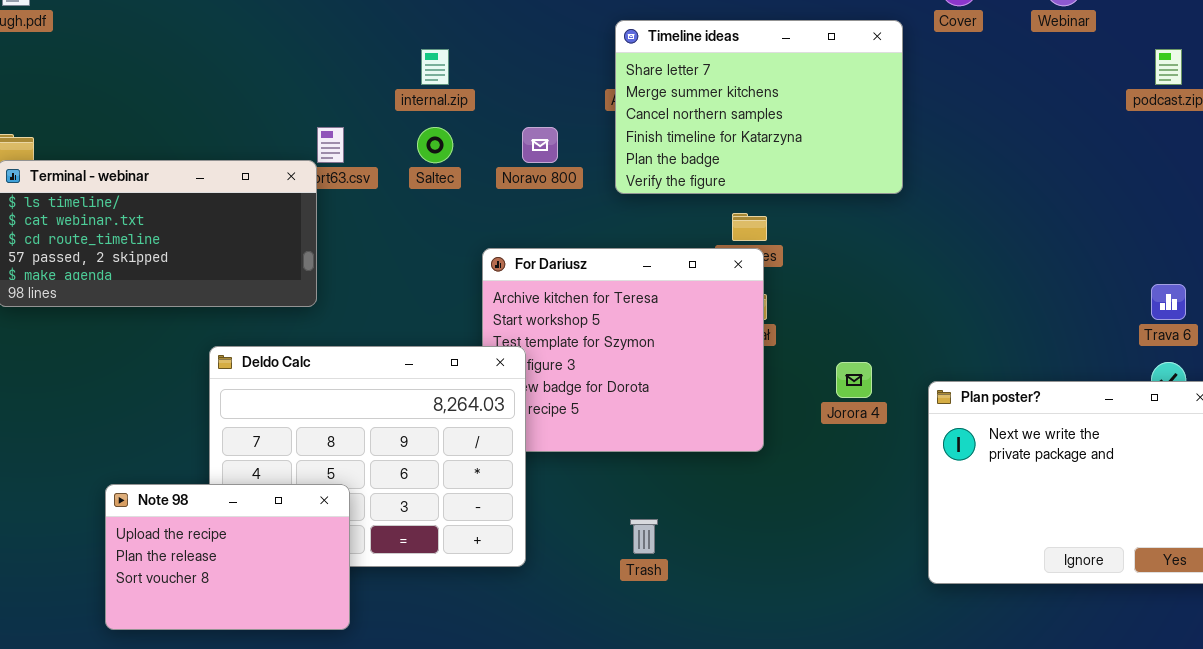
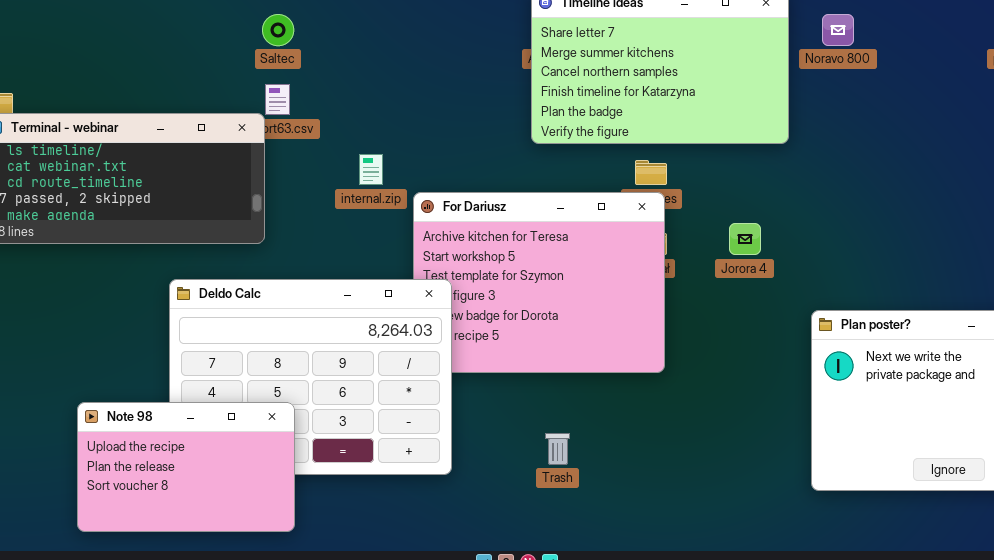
internal.zip: [421,49,449,85] -> [359,154,383,185], moved
Saltec: [417,127,453,163] -> [262,14,294,46], moved
Noravo 800: [522,127,558,163] -> [822,14,854,46], moved
Jorora 4: [836,362,872,398] -> [729,223,761,255], moved

